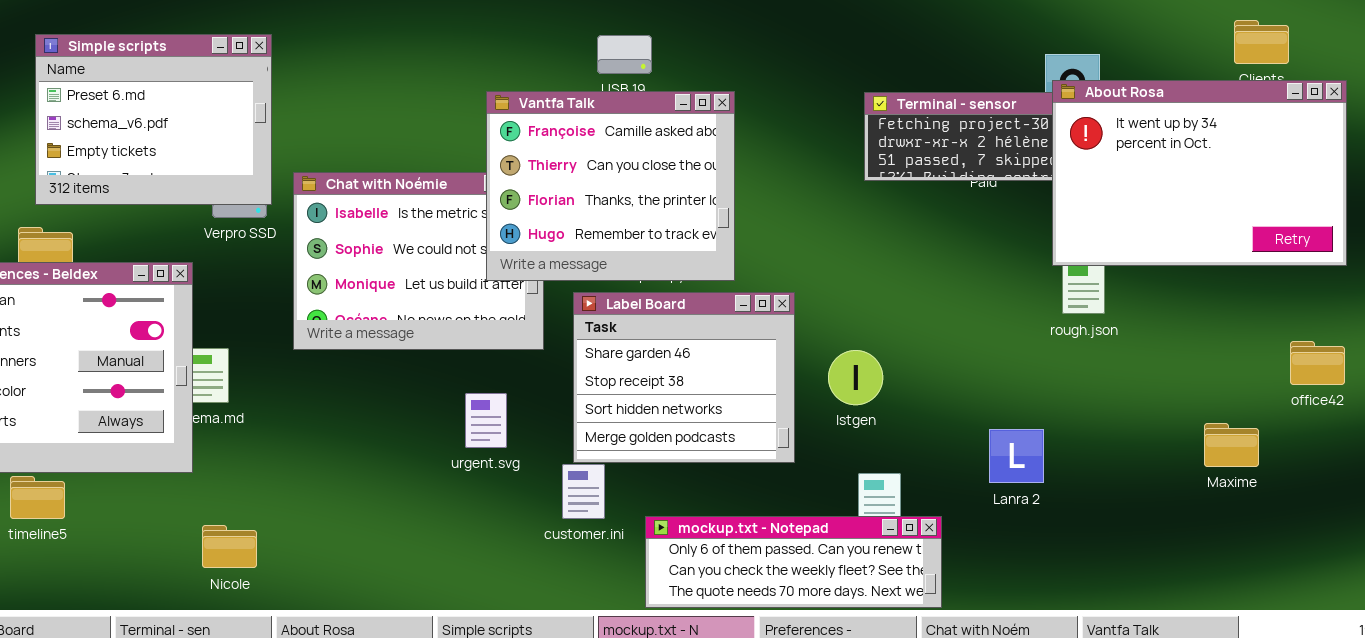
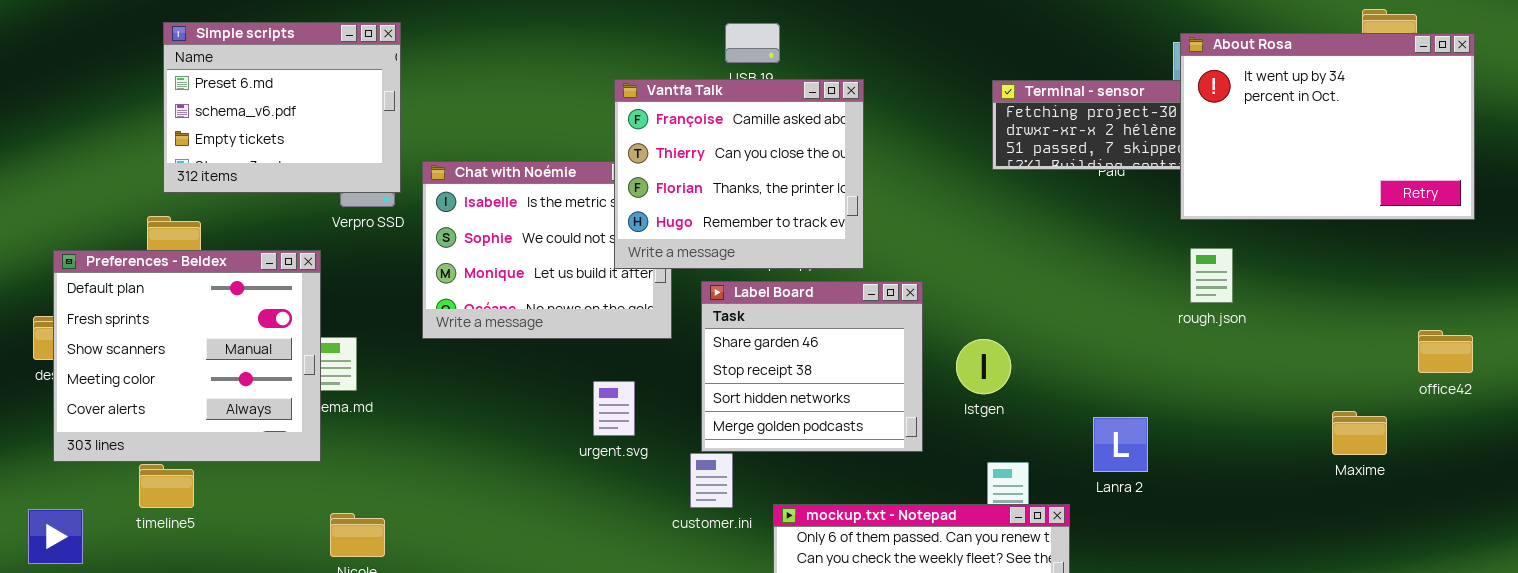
About Rosa: [1052,80,1347,266] -> [1180,33,1475,220], moved
Lanra 2: [989,429,1044,483] -> [1093,417,1148,472], moved

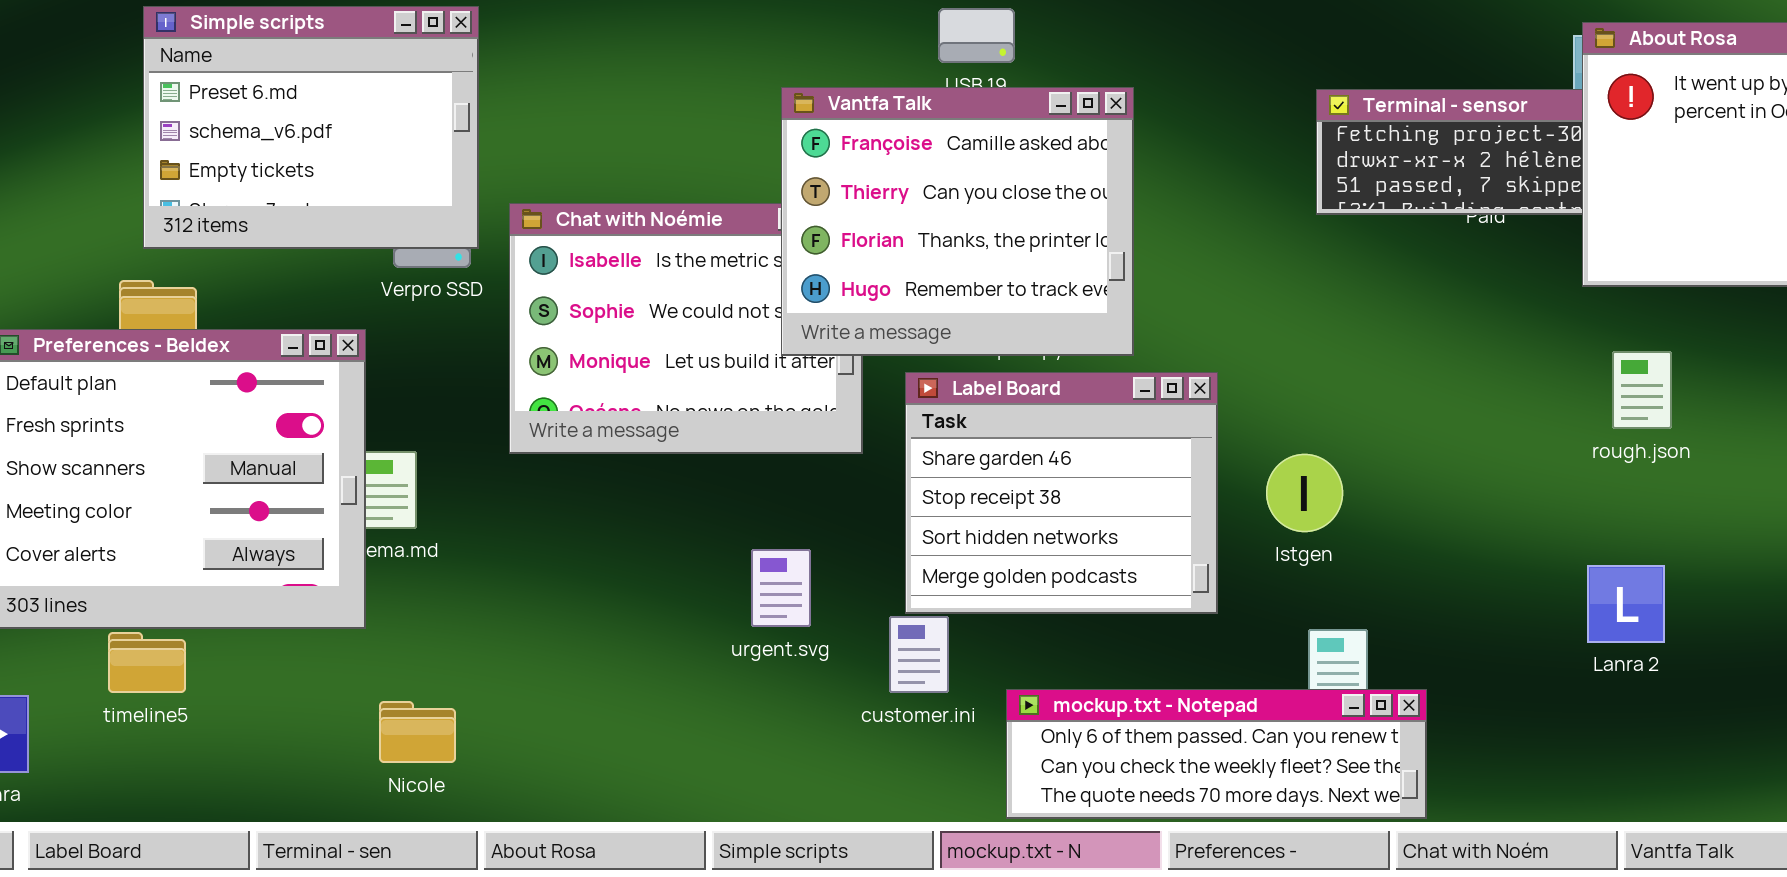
rough.json: [1190,248,1233,303] -> [1612,351,1672,429], moved
urgent.svg: [593,381,635,436] -> [751,549,811,627], moved
Lanra 2: [1093,417,1148,472] -> [1587,565,1665,643], moved

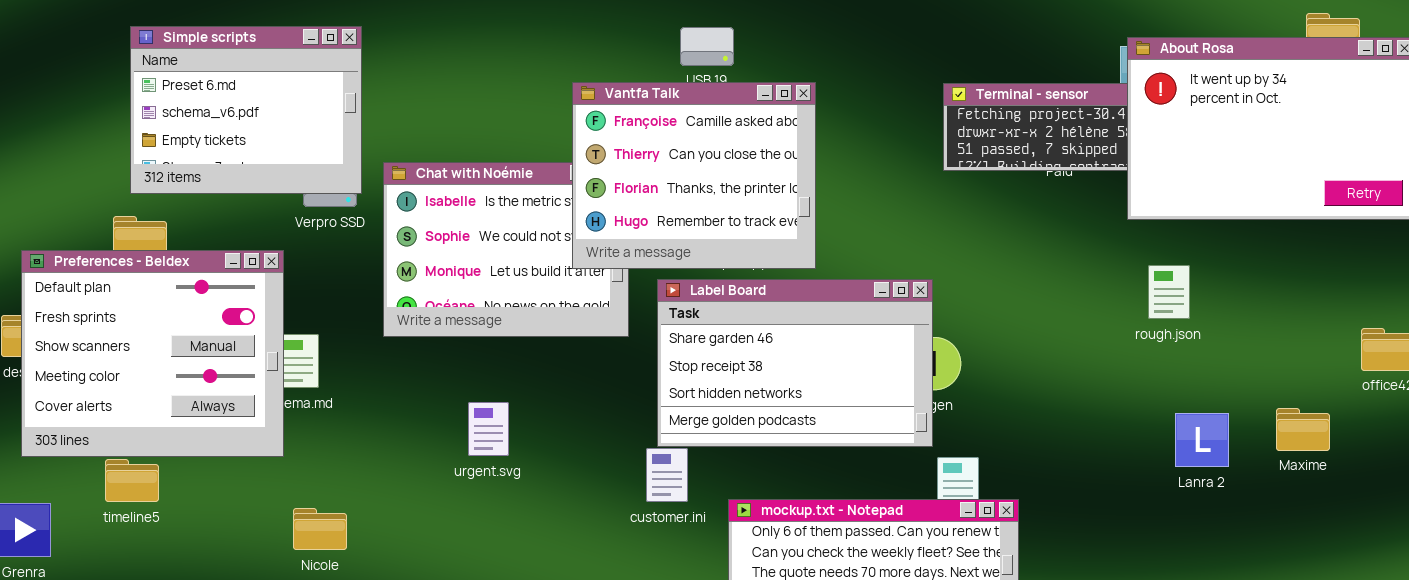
Label Board: [905,372,1218,614] -> [657,279,933,447], resized
urgent.svg: [751,549,811,627] -> [468,402,509,456], moved
Lanra 2: [1587,565,1665,643] -> [1175,413,1229,467], moved

